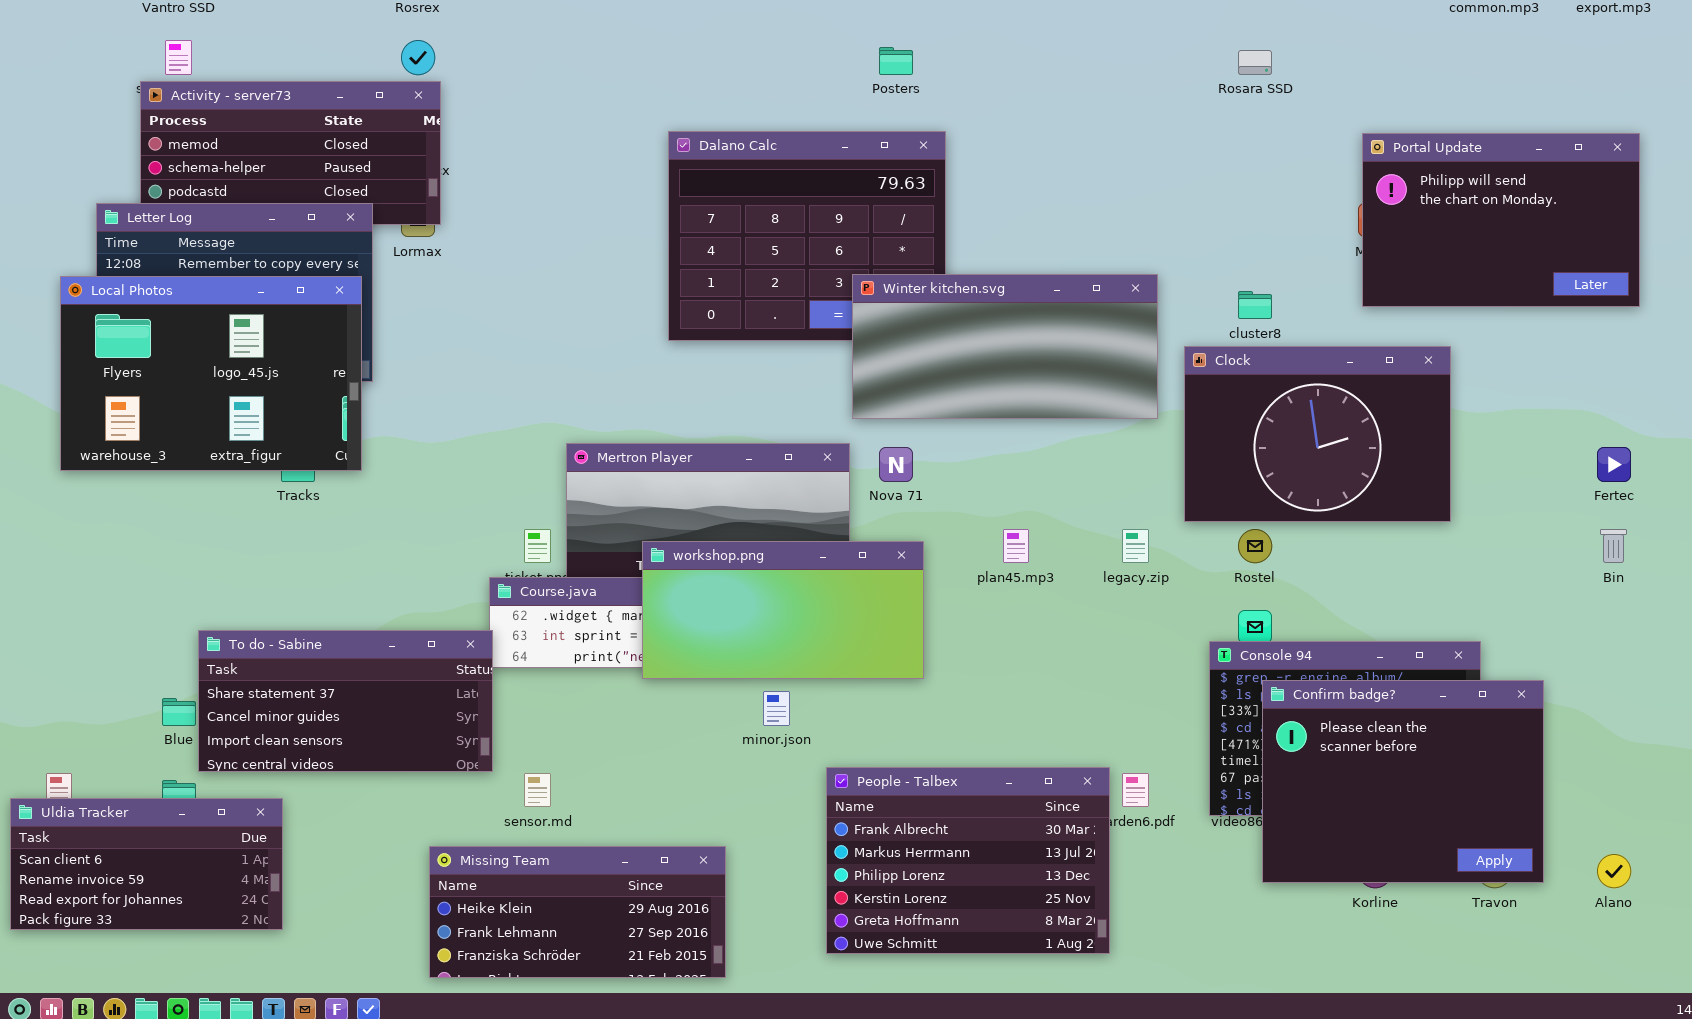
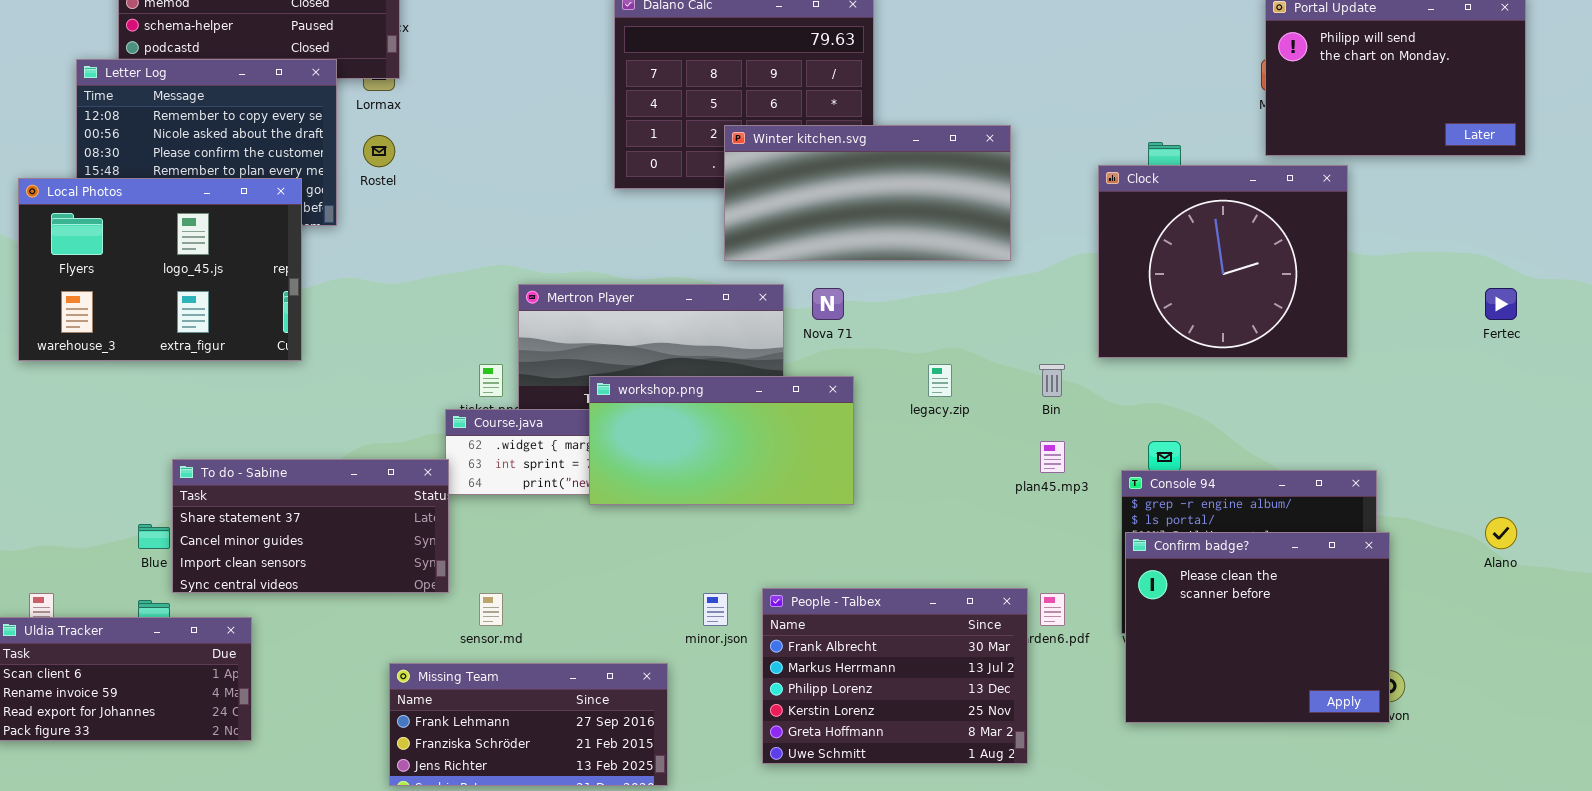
Winter kitchen.svg: [852,274,1158,419] -> [724,125,1011,261], moved
Local Photos: [60,276,362,471] -> [18,178,302,361], moved
Clock: [1184,346,1451,522] -> [1098,165,1348,358], resized
plan45.mp3: [1003,529,1029,563] -> [1040,441,1065,473], moved
legacy.zip: [1122,529,1149,563] -> [928,364,952,397], moved
Rostel: [1238,529,1272,563] -> [363,135,395,167], moved
Bin: [1600,529,1627,563] -> [1039,364,1065,397], moved
Confirm badge?: [1262,680,1544,883] -> [1125,532,1390,723], moved
minor.json: [763,691,790,726] -> [703,593,728,626], moved
Missing Team: [429,846,726,978] -> [389,663,668,786], scrolled down 1 row
Alano: [1597,854,1631,888] -> [1485,517,1517,549], moved

